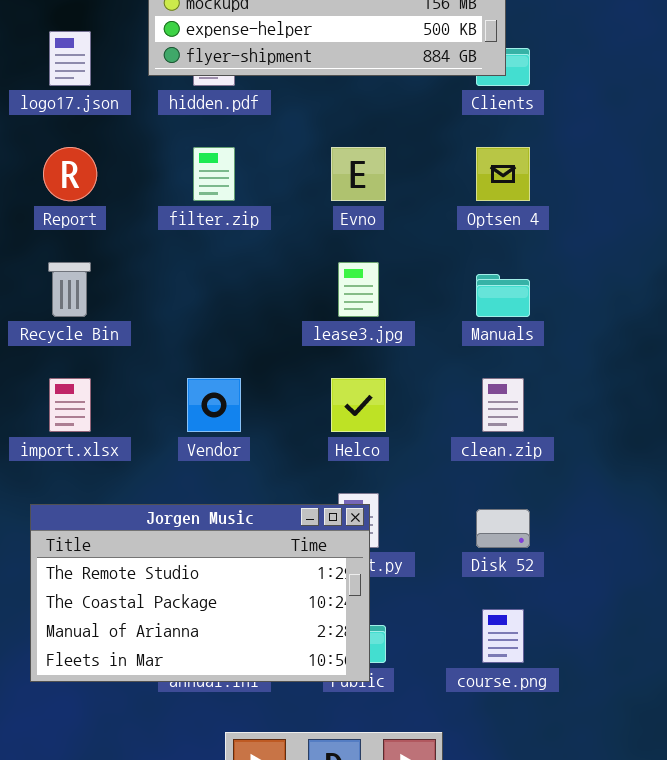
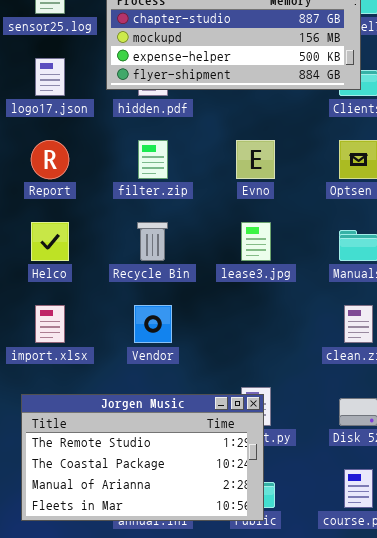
Recycle Bin: [48,262,91,317] -> [137,222,168,261], moved
Helco: [331,378,386,432] -> [31,222,69,261], moved

